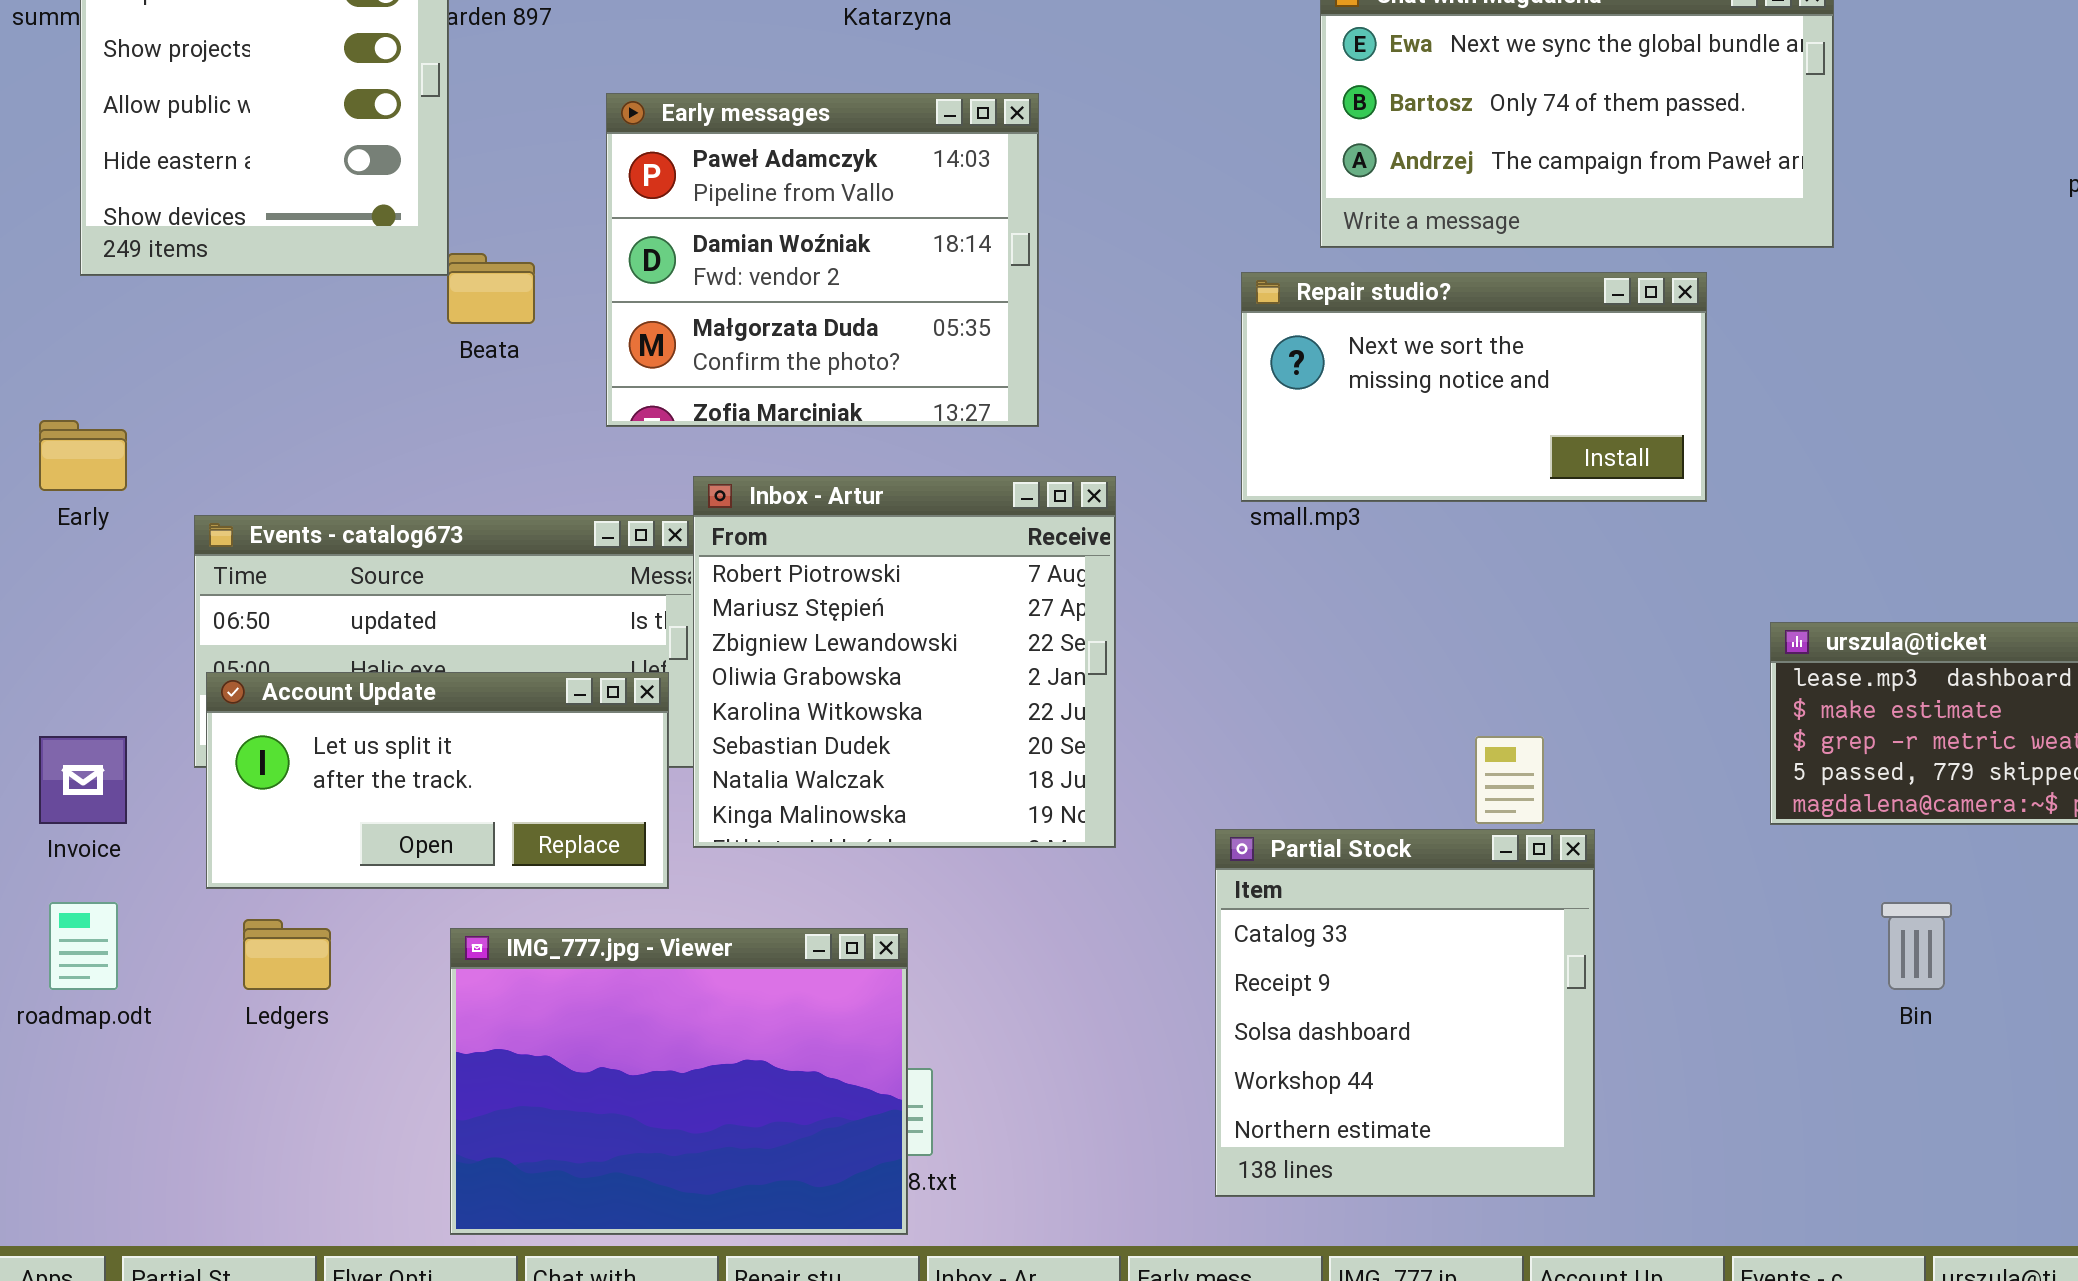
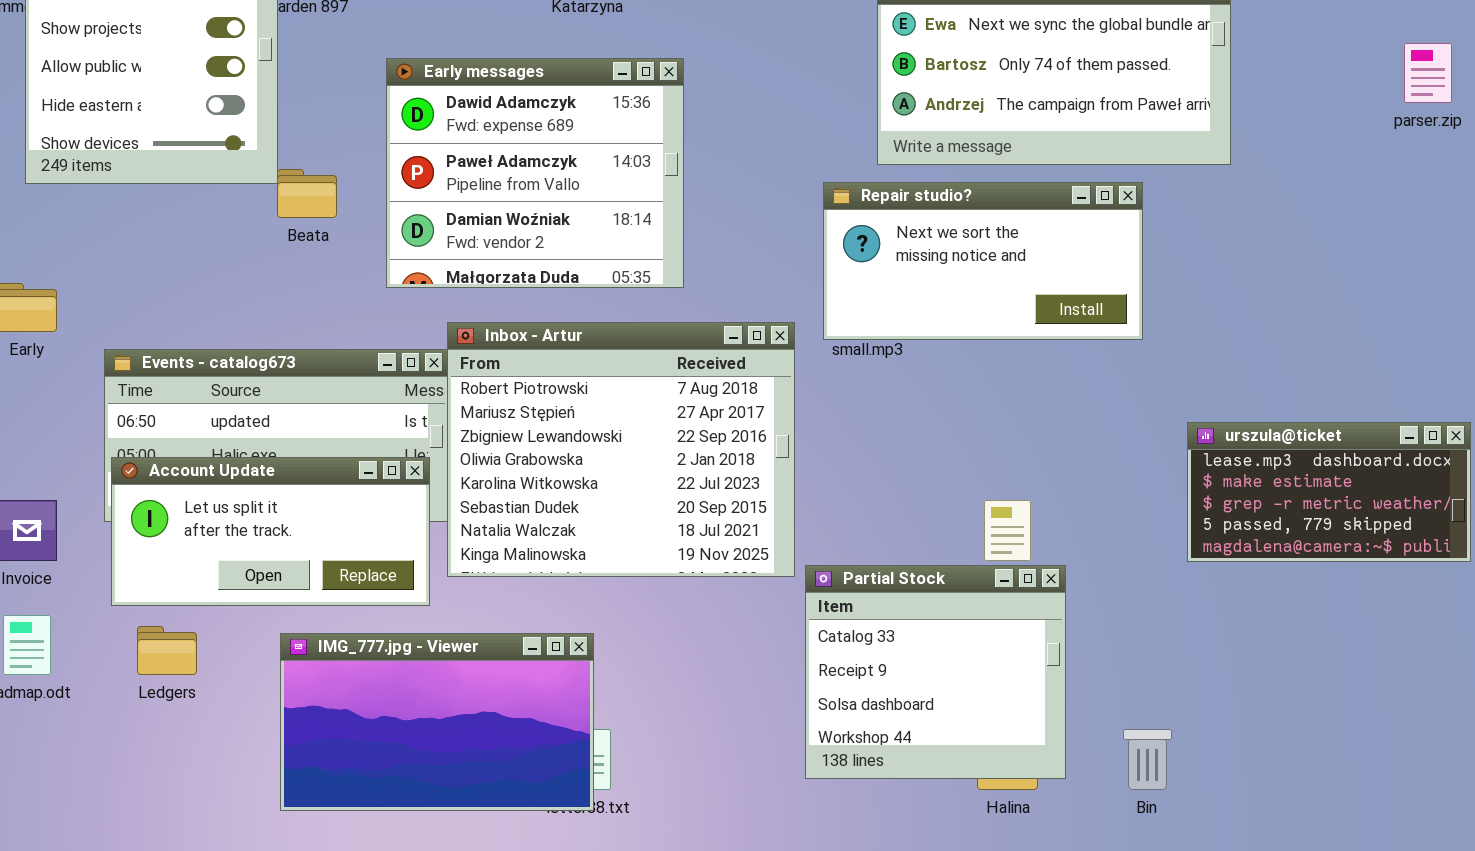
Early messages: [606,93,1039,427] -> [386,58,684,288], scrolled up 1 row
Inbox - Artur: [693,476,1116,848] -> [447,322,795,577], resized
Partial Stock: [1215,829,1595,1197] -> [805,565,1066,779], resized
Bin: [1881,902,1952,990] -> [1123,729,1172,790], moved
IMG_777.jpg - Viewer: [450,928,908,1235] -> [280,633,594,811], resized

